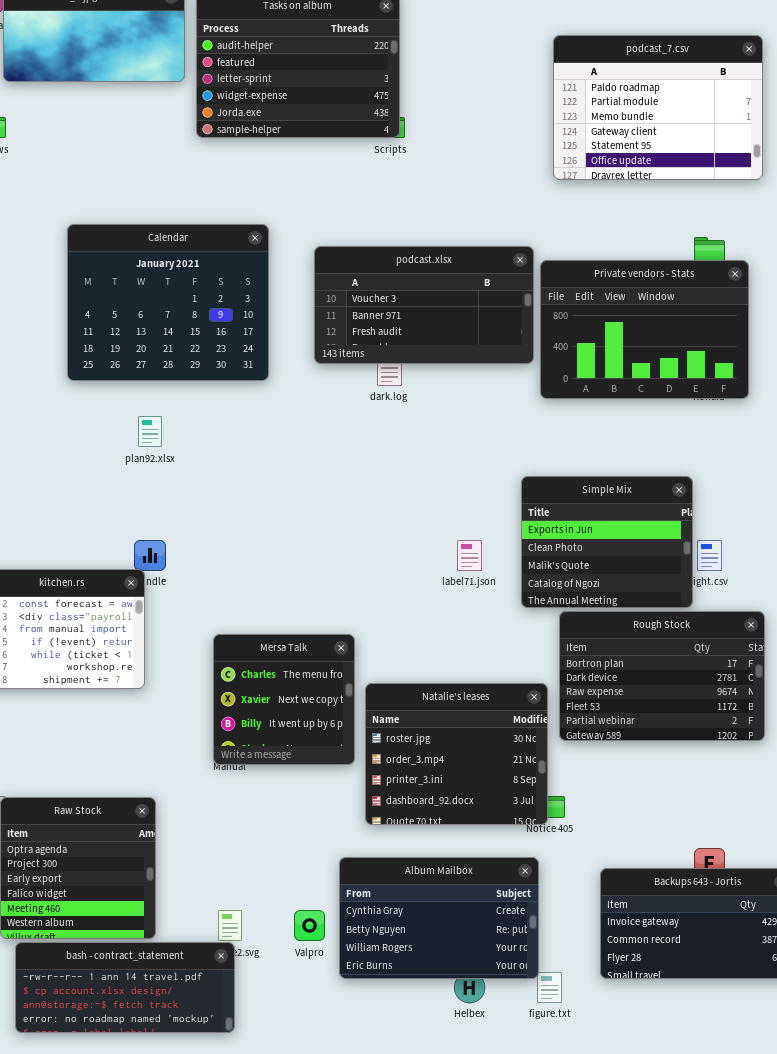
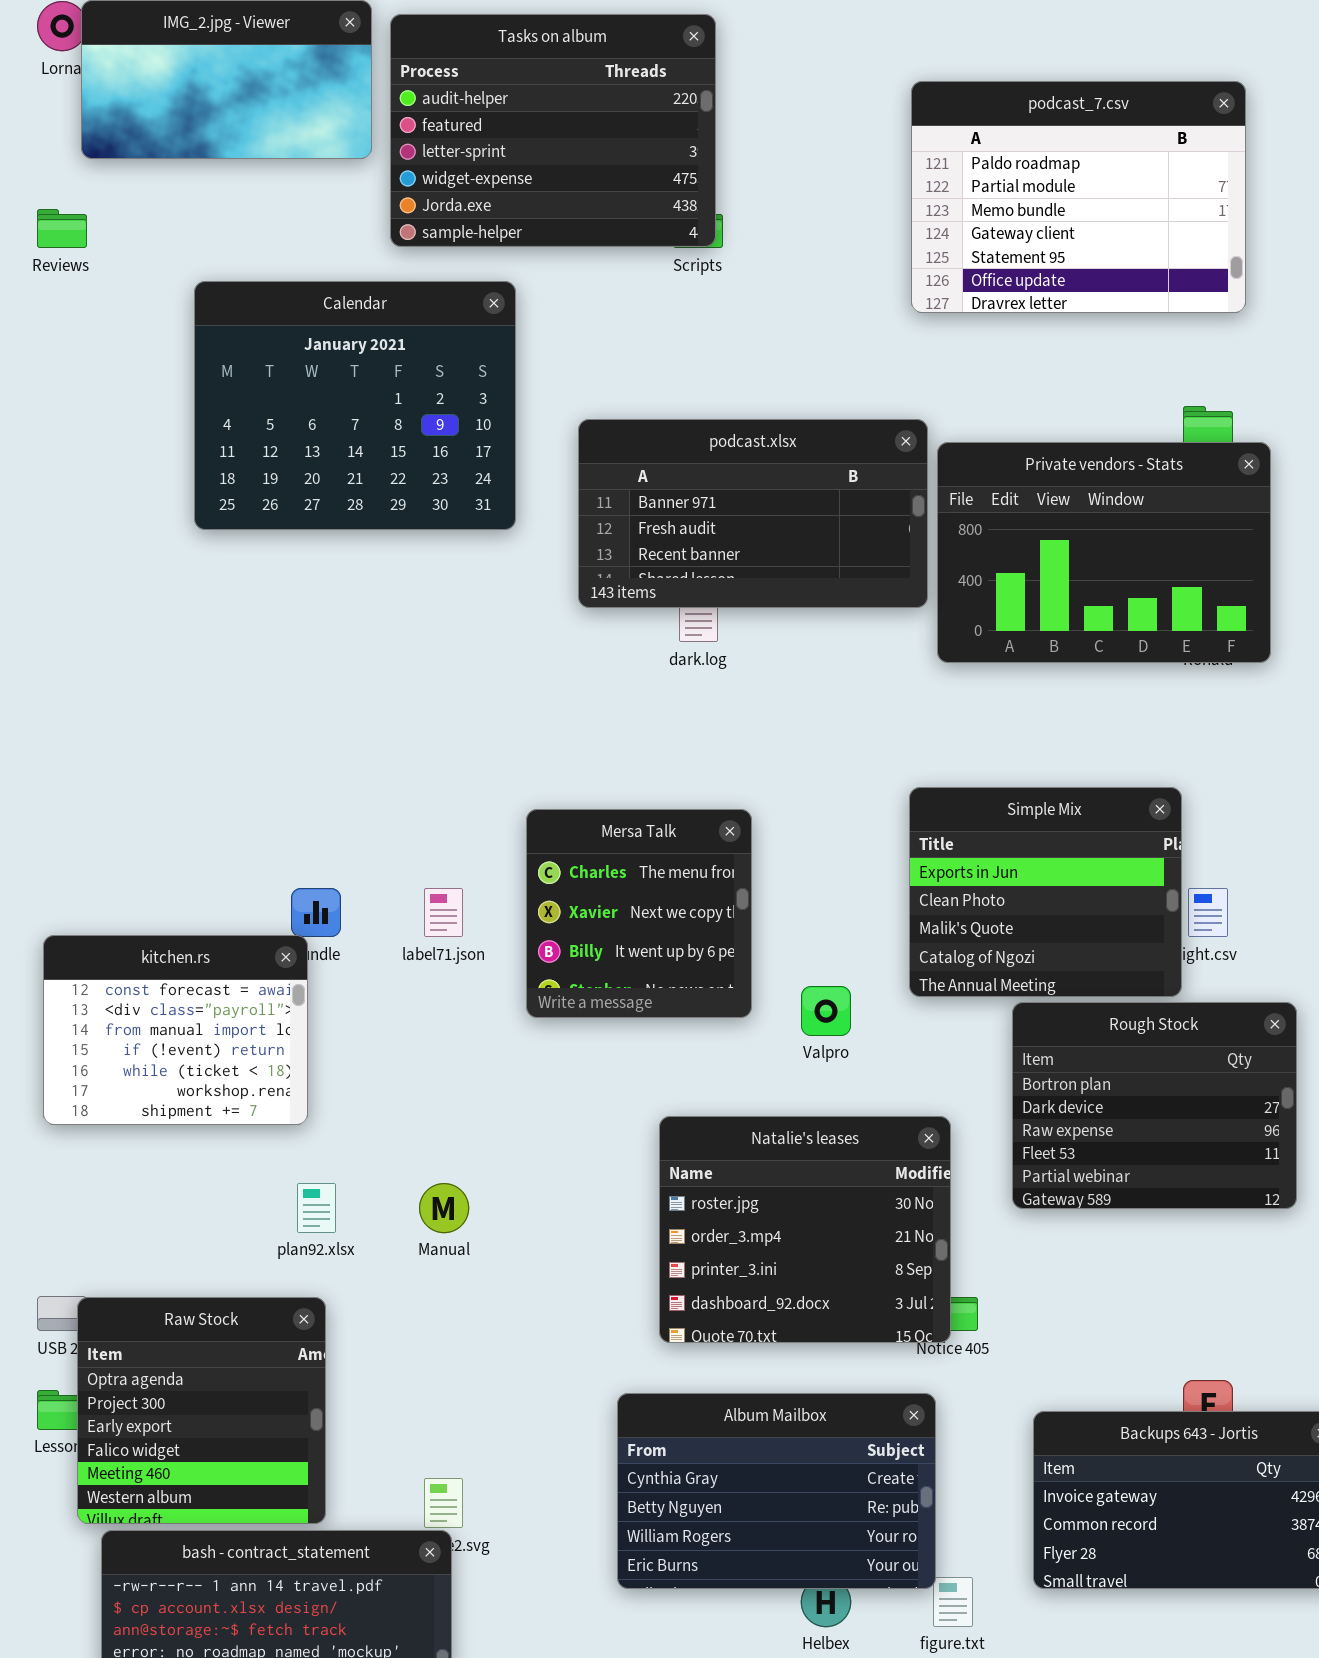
podcast_7.csv: [553,35,763,180] -> [911,81,1246,313], moved
Calendar: [67,224,269,381] -> [194,281,516,530], moved
podcast.xlsx: [314,246,534,364] -> [578,419,928,608], scrolled down 1 row
plan92.xlsx: [138,416,162,447] -> [297,1183,336,1233], moved
label71.json: [457,540,482,571] -> [424,888,463,937], moved
Rough Stock: [559,611,765,741] -> [1012,1002,1297,1209], resized
Mersa Talk: [213,634,355,765] -> [526,809,752,1018], moved
Valpro: [294,910,325,941] -> [801,986,851,1036], moved

